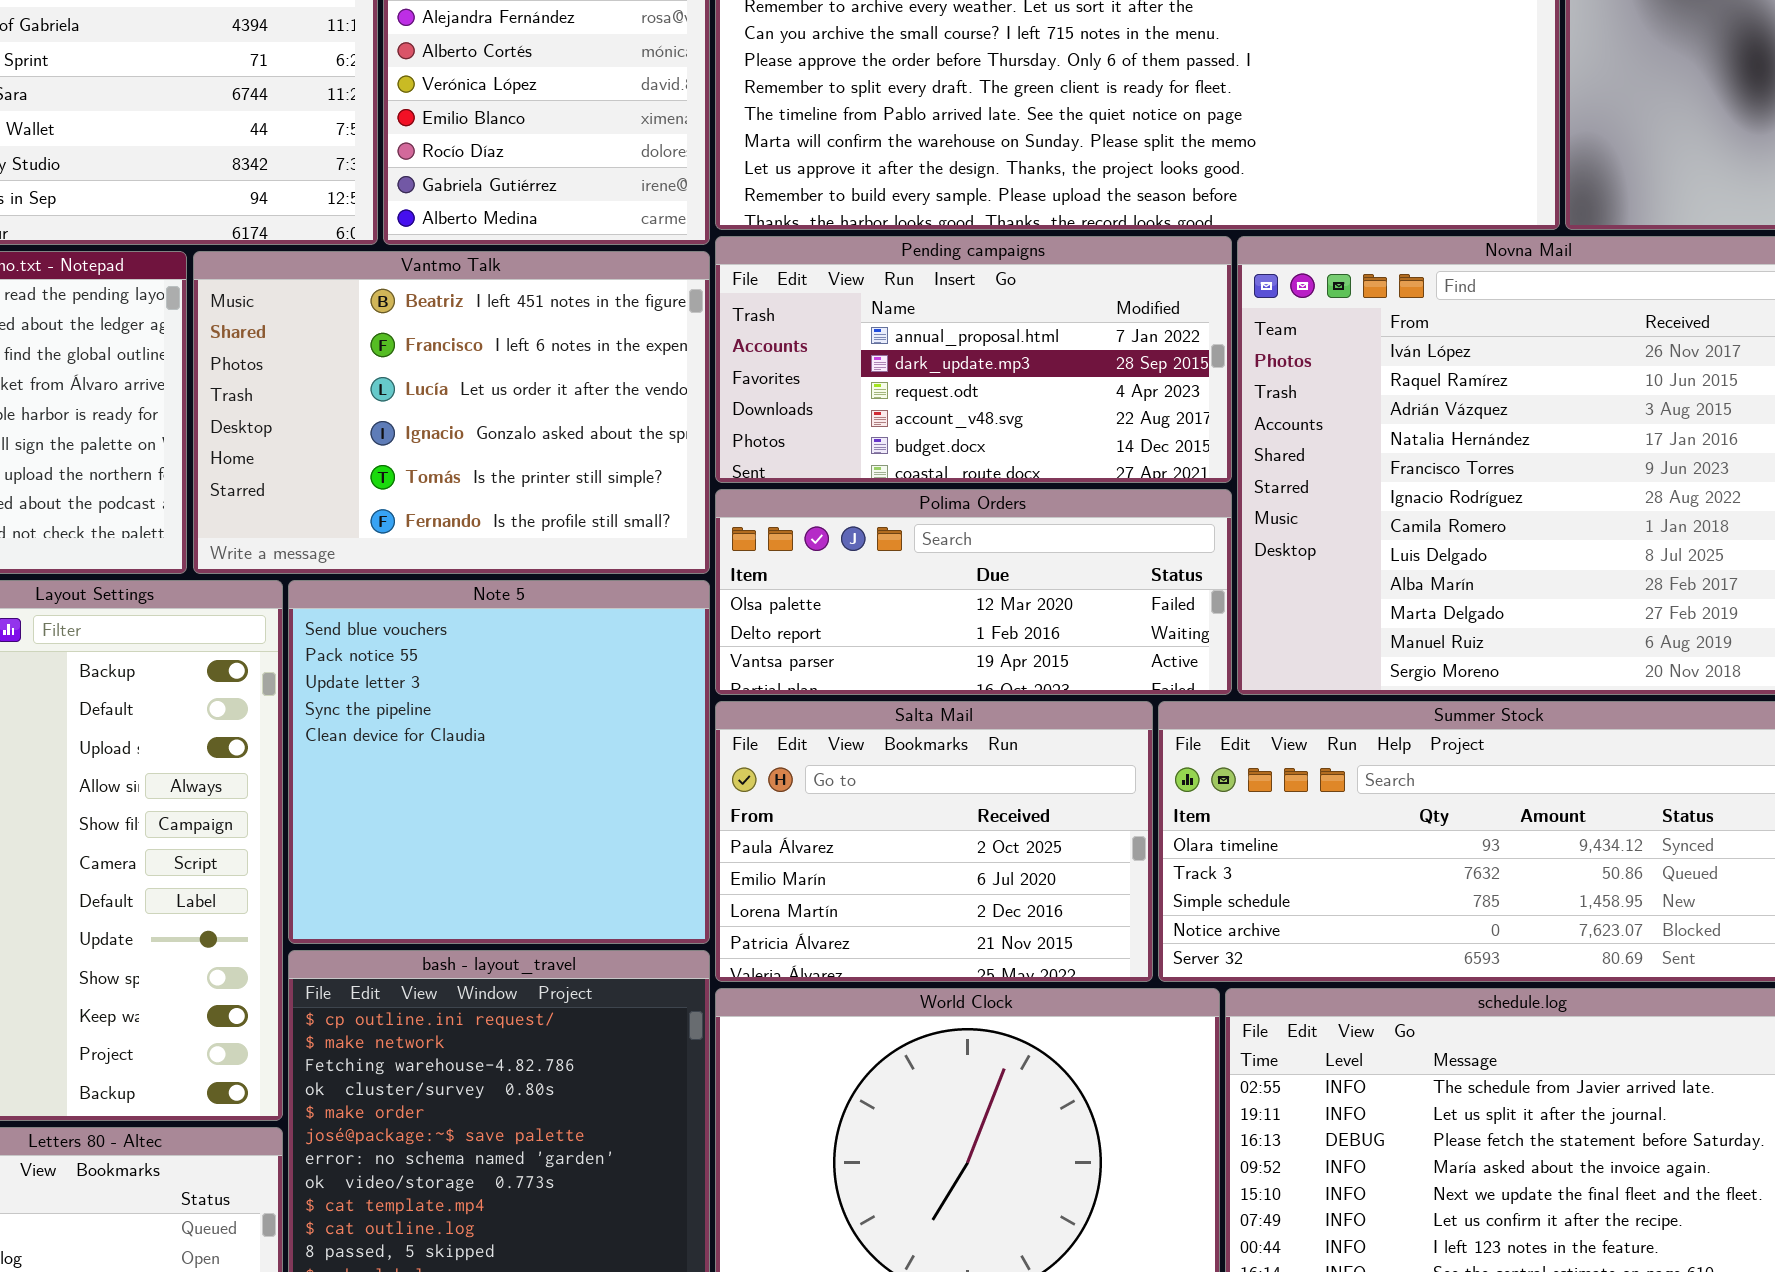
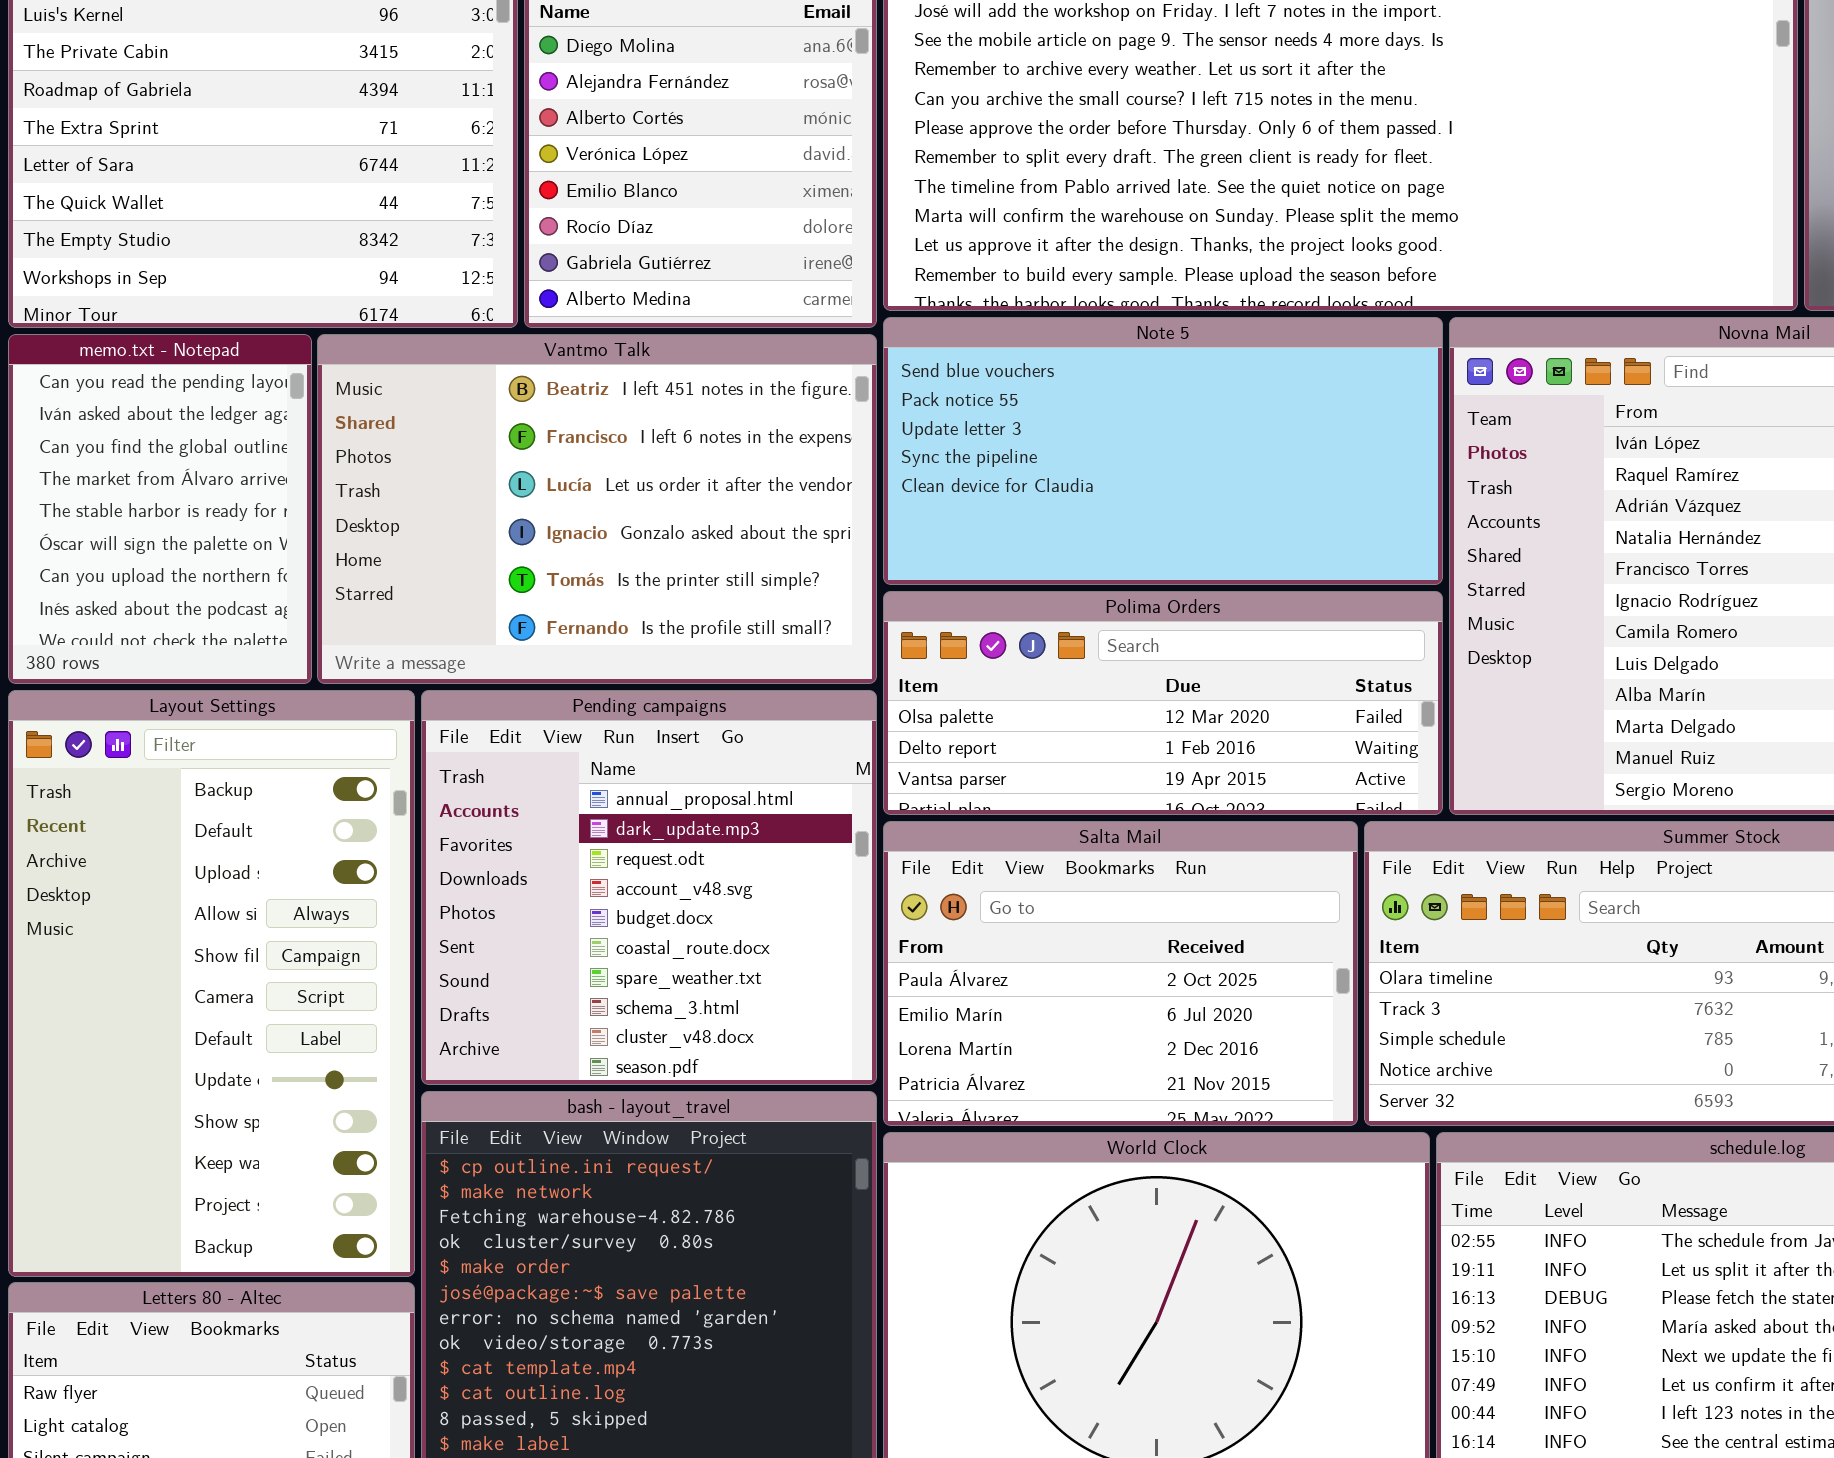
Pending campaigns: [715,236,1232,483] -> [421,690,877,1085], moved, resized
Note 5: [288,580,710,944] -> [883,317,1443,585], moved, resized

